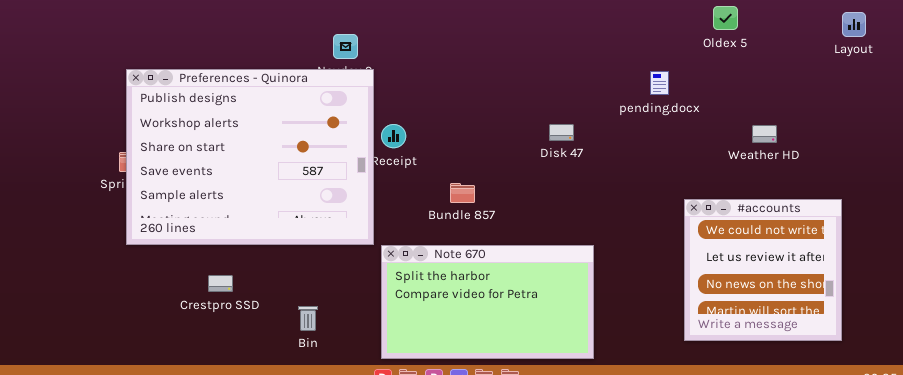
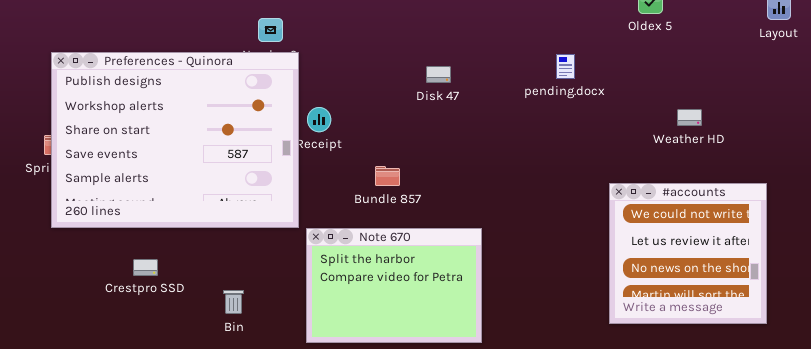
pending.docx: [650,71,669,95] -> [556,54,575,79], moved
Disk 47: [549,124,574,141] -> [426,66,451,83], moved
Note 670: [381,245,594,359] -> [306,228,482,343], resized

